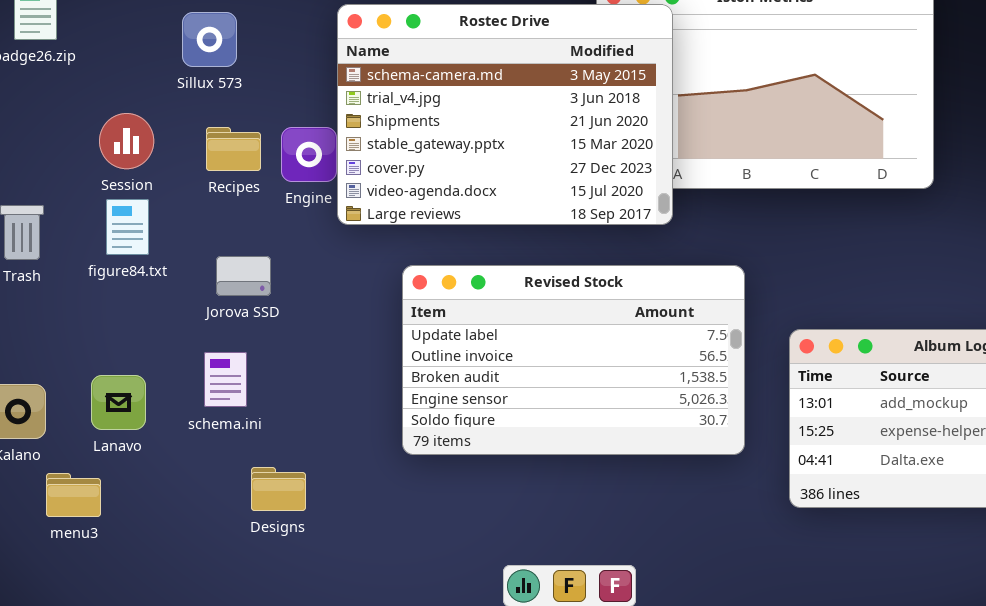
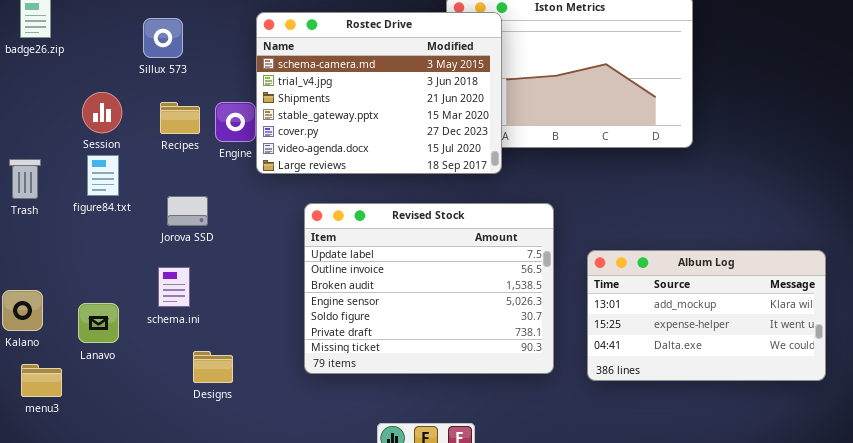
Revised Stock: [402,265,745,455] -> [304,203,554,374], resized
Lanavo: [91,375,146,430] -> [78,303,119,343], moved
menu3: [46,473,101,517] -> [21,364,62,397], moved

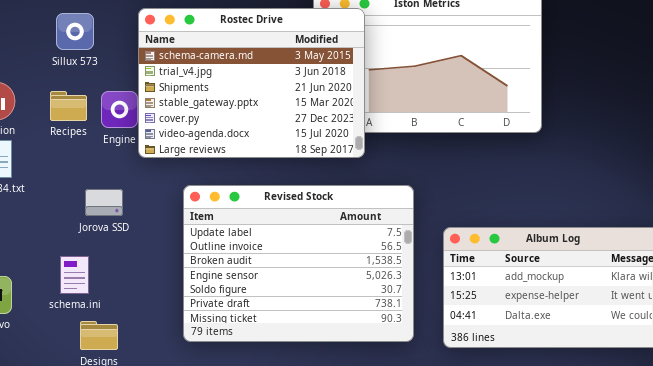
Sillux 573: [143,18,183,58] -> [56,13,94,50], moved
Jorova SSD: [167,196,208,226] -> [85,189,123,216], moved
schema.ini: [158,267,190,307] -> [60,256,89,294], moved

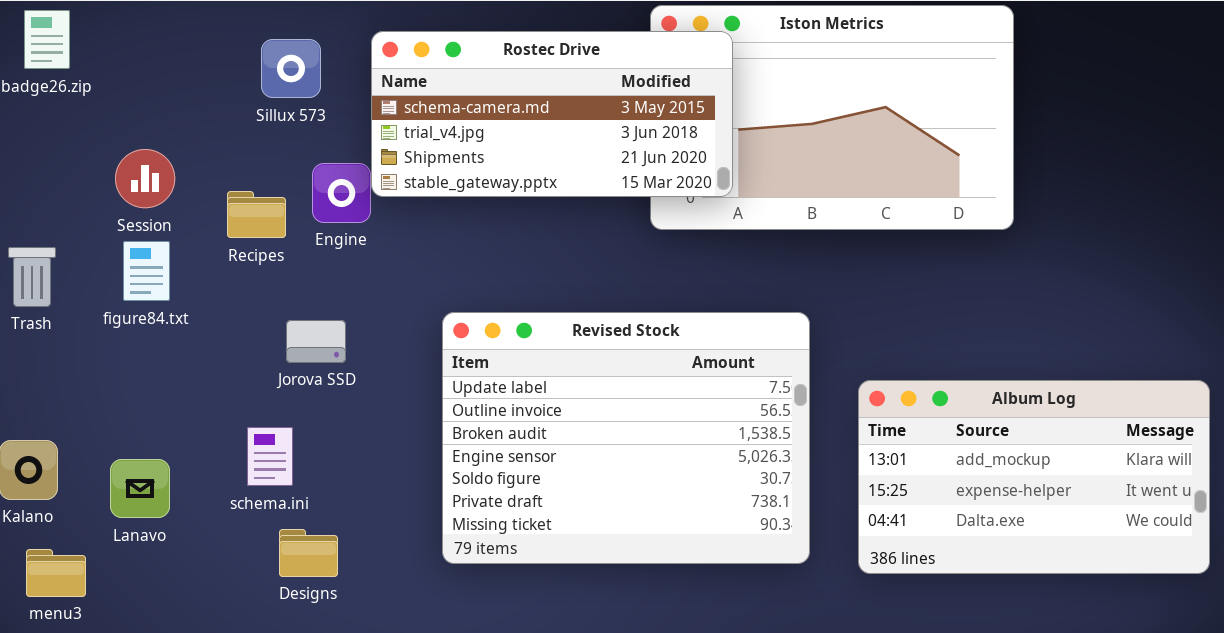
Rostec Drive: [138,8,365,158] -> [371,31,733,197], resized
Sillux 573: [56,13,94,50] -> [261,39,321,98], moved
Recipes: [50,91,87,121] -> [227,191,286,238], moved

